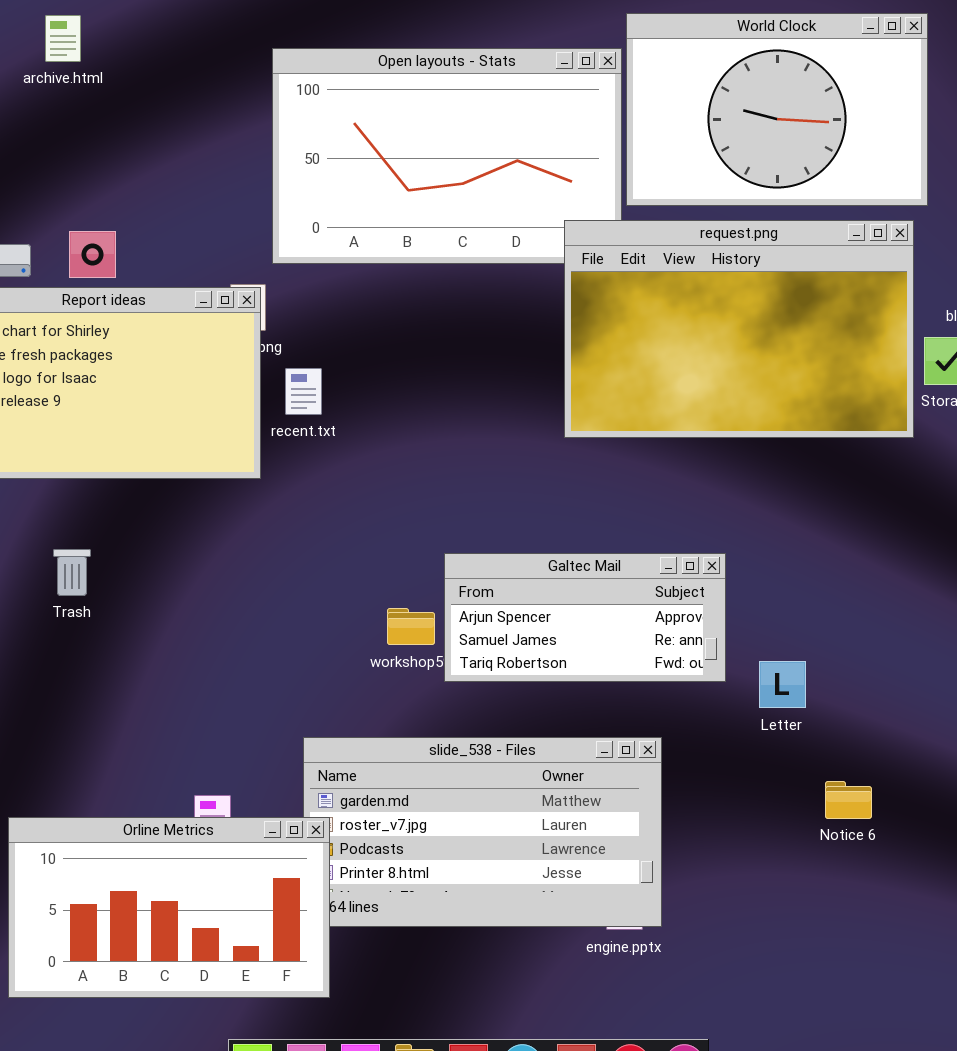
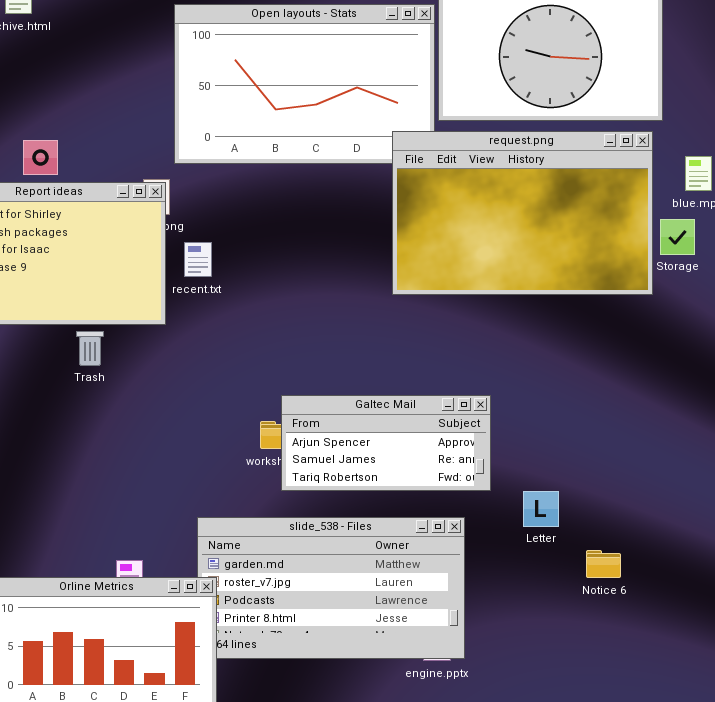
Trash: [53,549,91,596] -> [76,331,104,366], moved
Galtec Mail: [444,553,726,682] -> [281,395,491,491], moved
Letter: [759,661,806,708] -> [523,491,559,527], moved

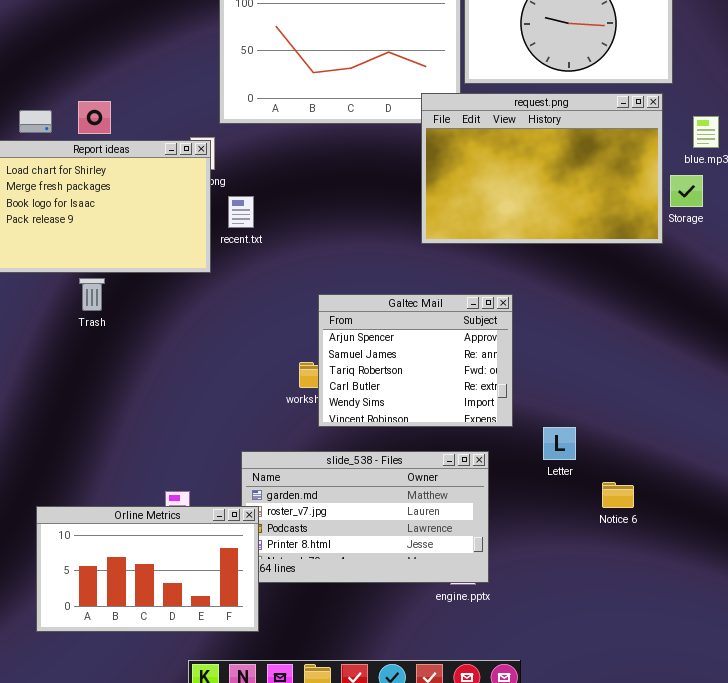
Trash: [76,331,104,366] -> [79,278,105,311], moved
Galtec Mail: [281,395,491,491] -> [318,294,513,427], resized

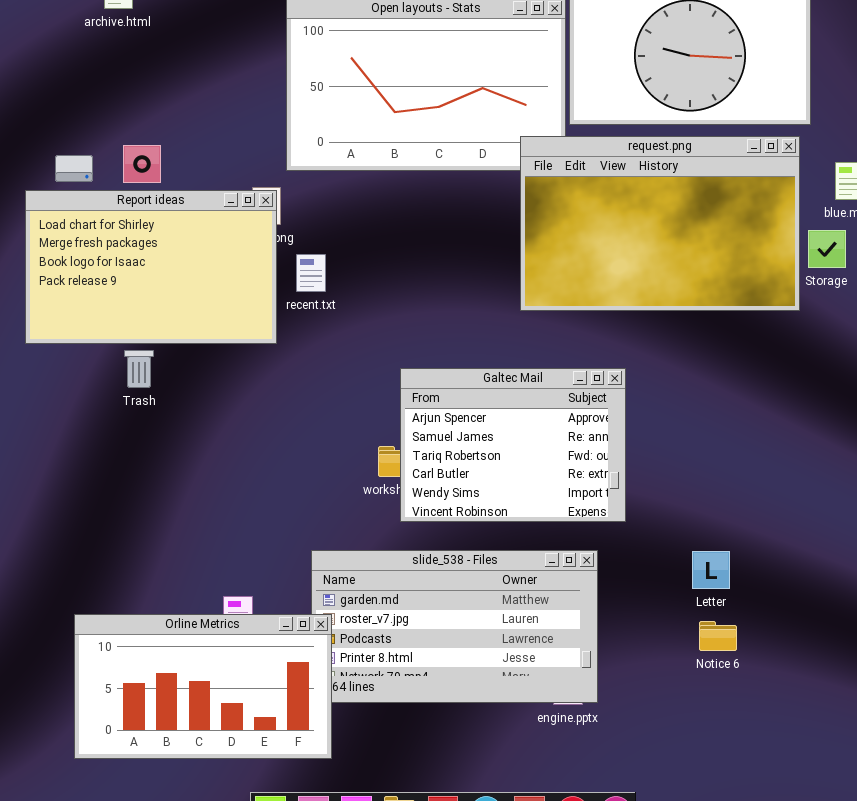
Letter: [543,427,576,460] -> [692,551,730,589], moved
Notice 6: [602,482,634,508] -> [699,621,737,651], moved

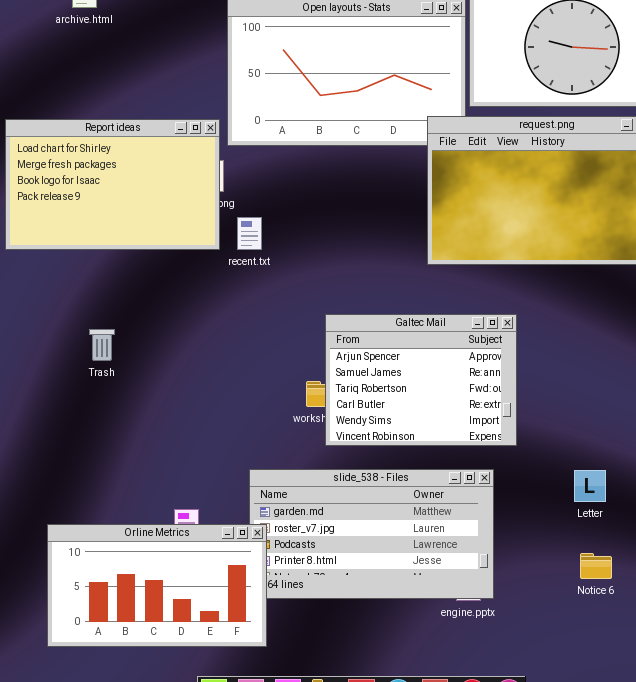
Report ideas: [25,190,277,344] -> [5,119,220,250], moved
Trash: [124,350,154,388] -> [89,329,115,361], moved
Notice 6: [699,621,737,651] -> [580,553,612,579], moved

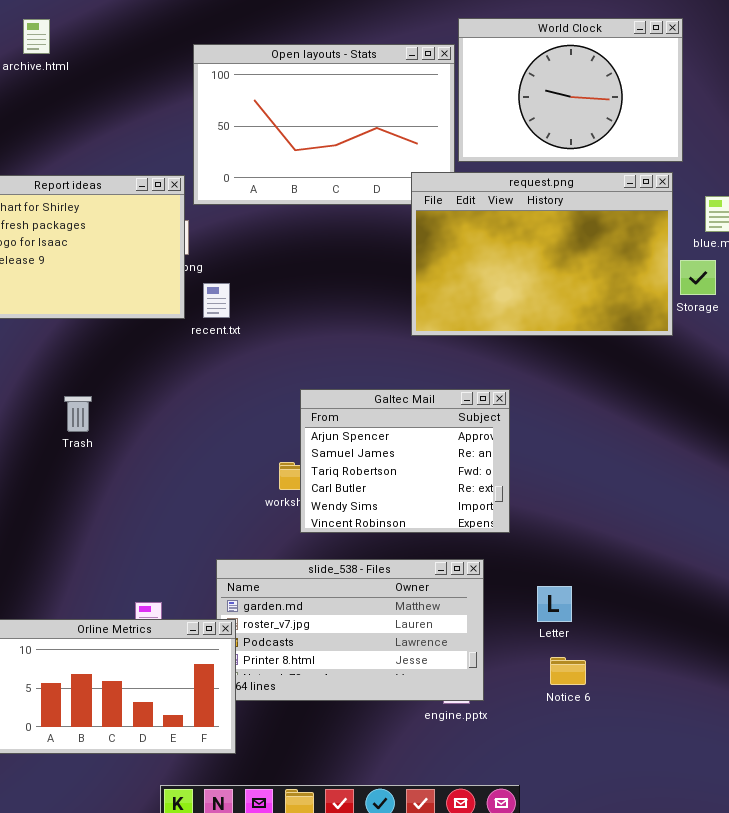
Trash: [89,329,115,361] -> [64,396,92,432], moved
Letter: [574,470,606,502] -> [537,586,572,622], moved
Notice 6: [580,553,612,579] -> [550,657,586,685], moved

